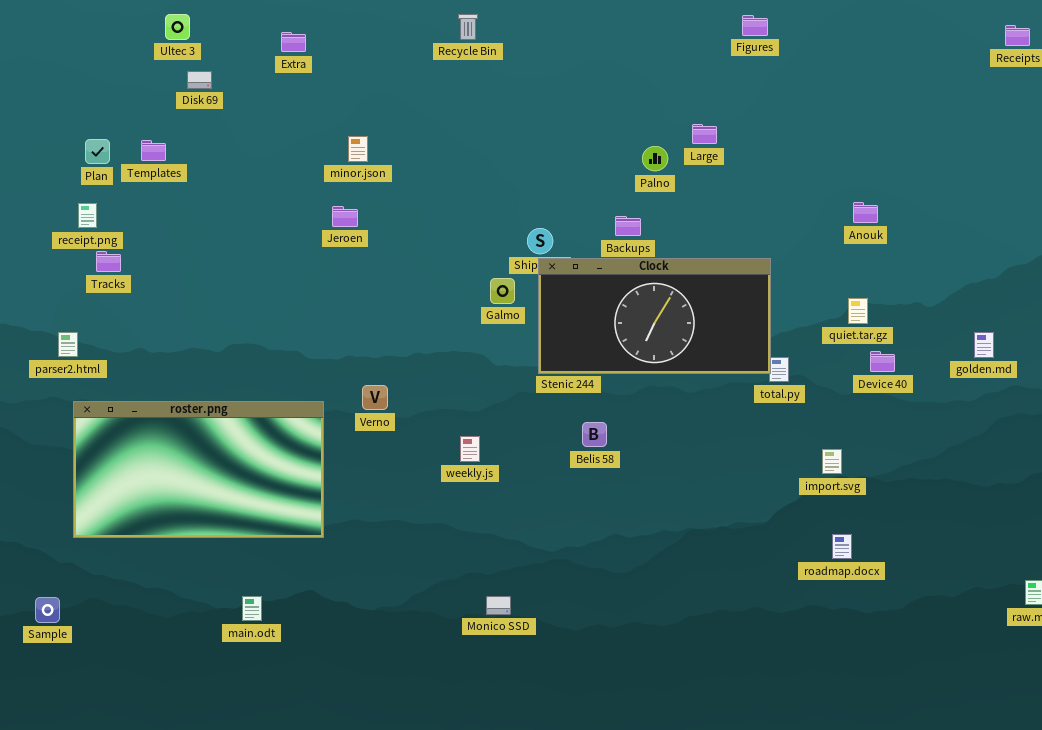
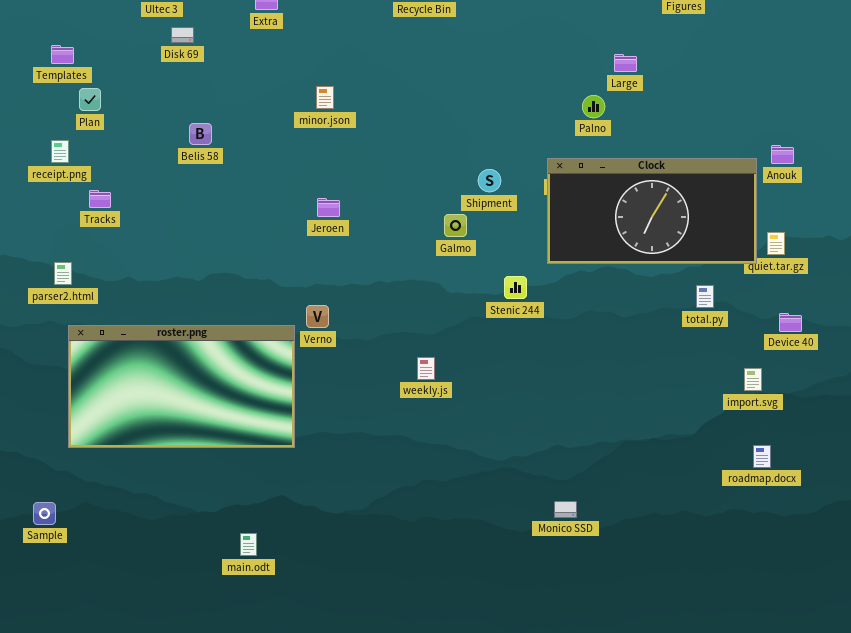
Large: [692,124,717,144] -> [614,54,637,72], moved
Templates: [141,140,166,161] -> [51,45,74,64], moved
receipt.png: [78,203,97,228] -> [51,140,69,163], moved
Jeroen: [332,206,358,227] -> [317,198,340,217], moved
Clock: [538,258,771,374] -> [547,158,757,264], moved
Device 40: [870,351,895,372] -> [779,313,802,332], moved
Verno: [362,385,388,410] -> [306,305,329,328], moved
Belis 58: [582,422,607,447] -> [189,123,212,145], moved
main.odt: [242,596,262,621] -> [240,533,257,556], moved
Monico SSD: [486,596,511,615] -> [554,501,577,518], moved

